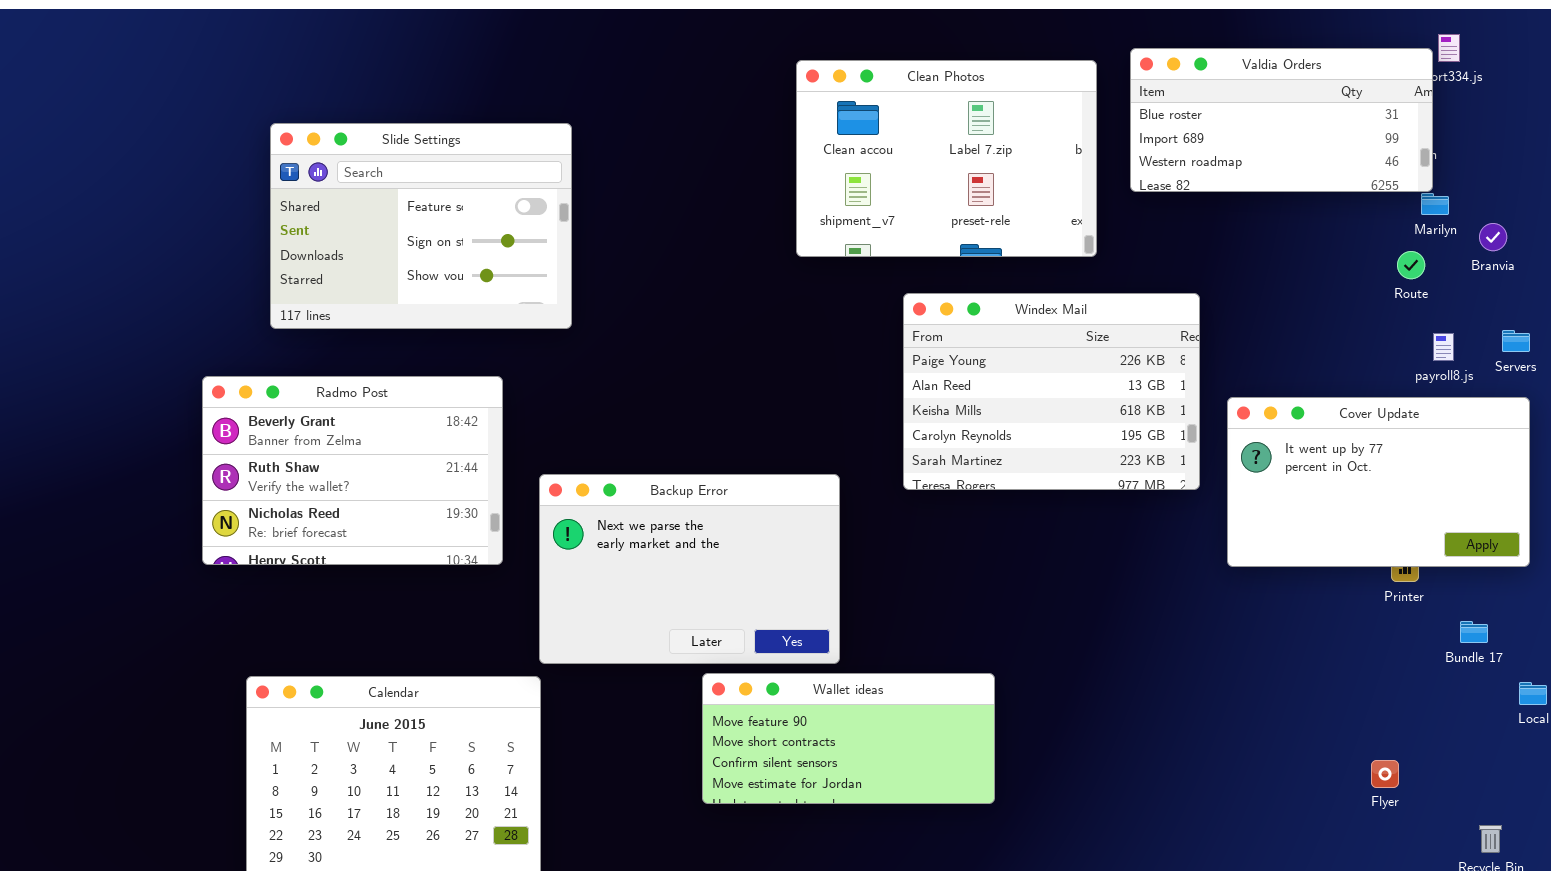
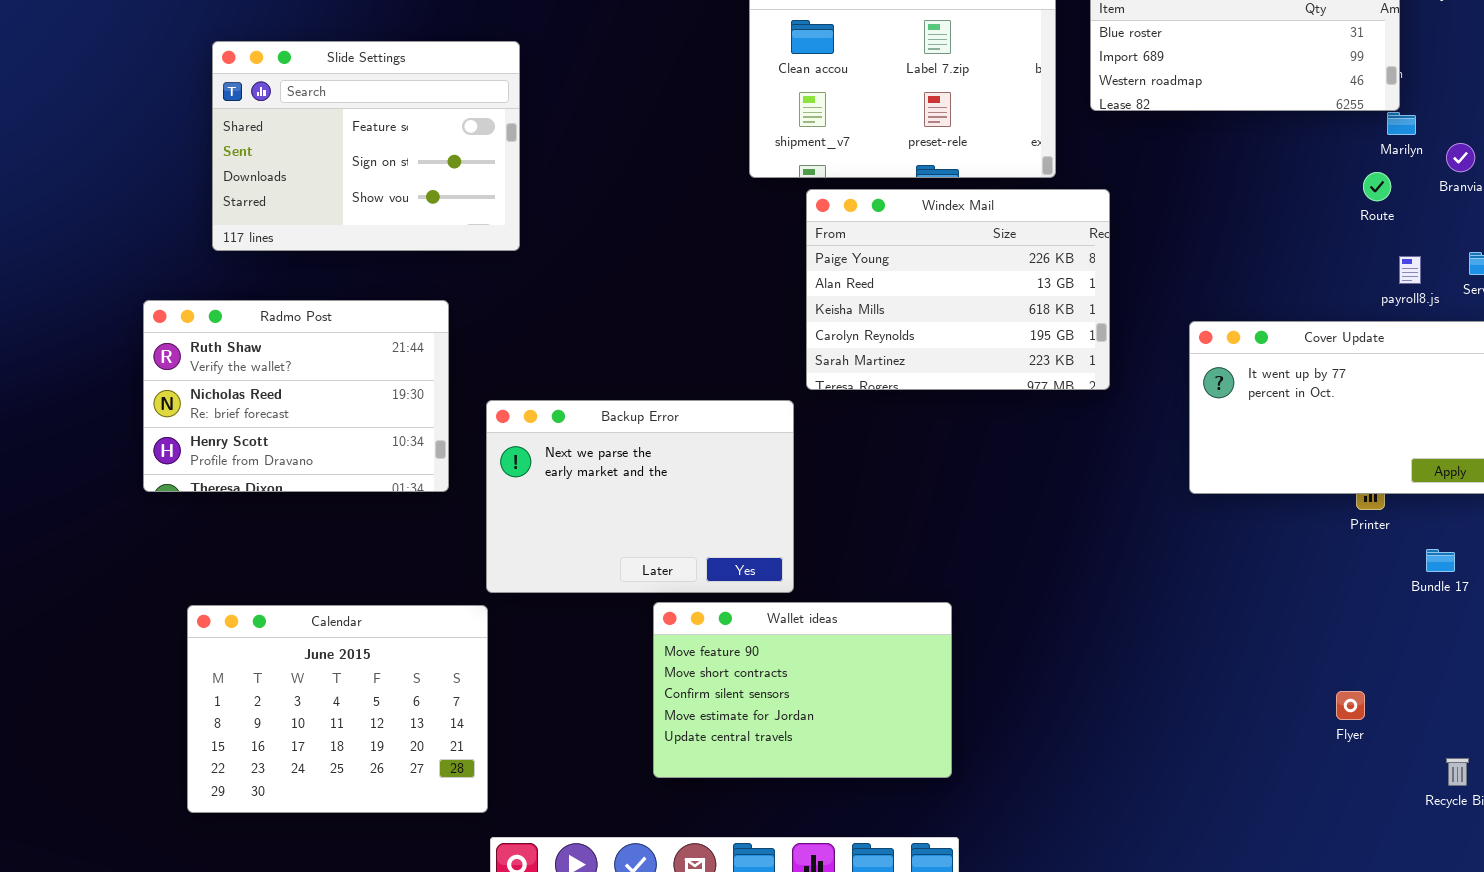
Windex Mail: [903,293,1200,490] -> [806,189,1110,390], moved
Radmo Post: [202,376,503,565] -> [143,300,449,492], scrolled down 1 row
Wallet ideas: [702,673,995,804] -> [653,602,952,778], resized

